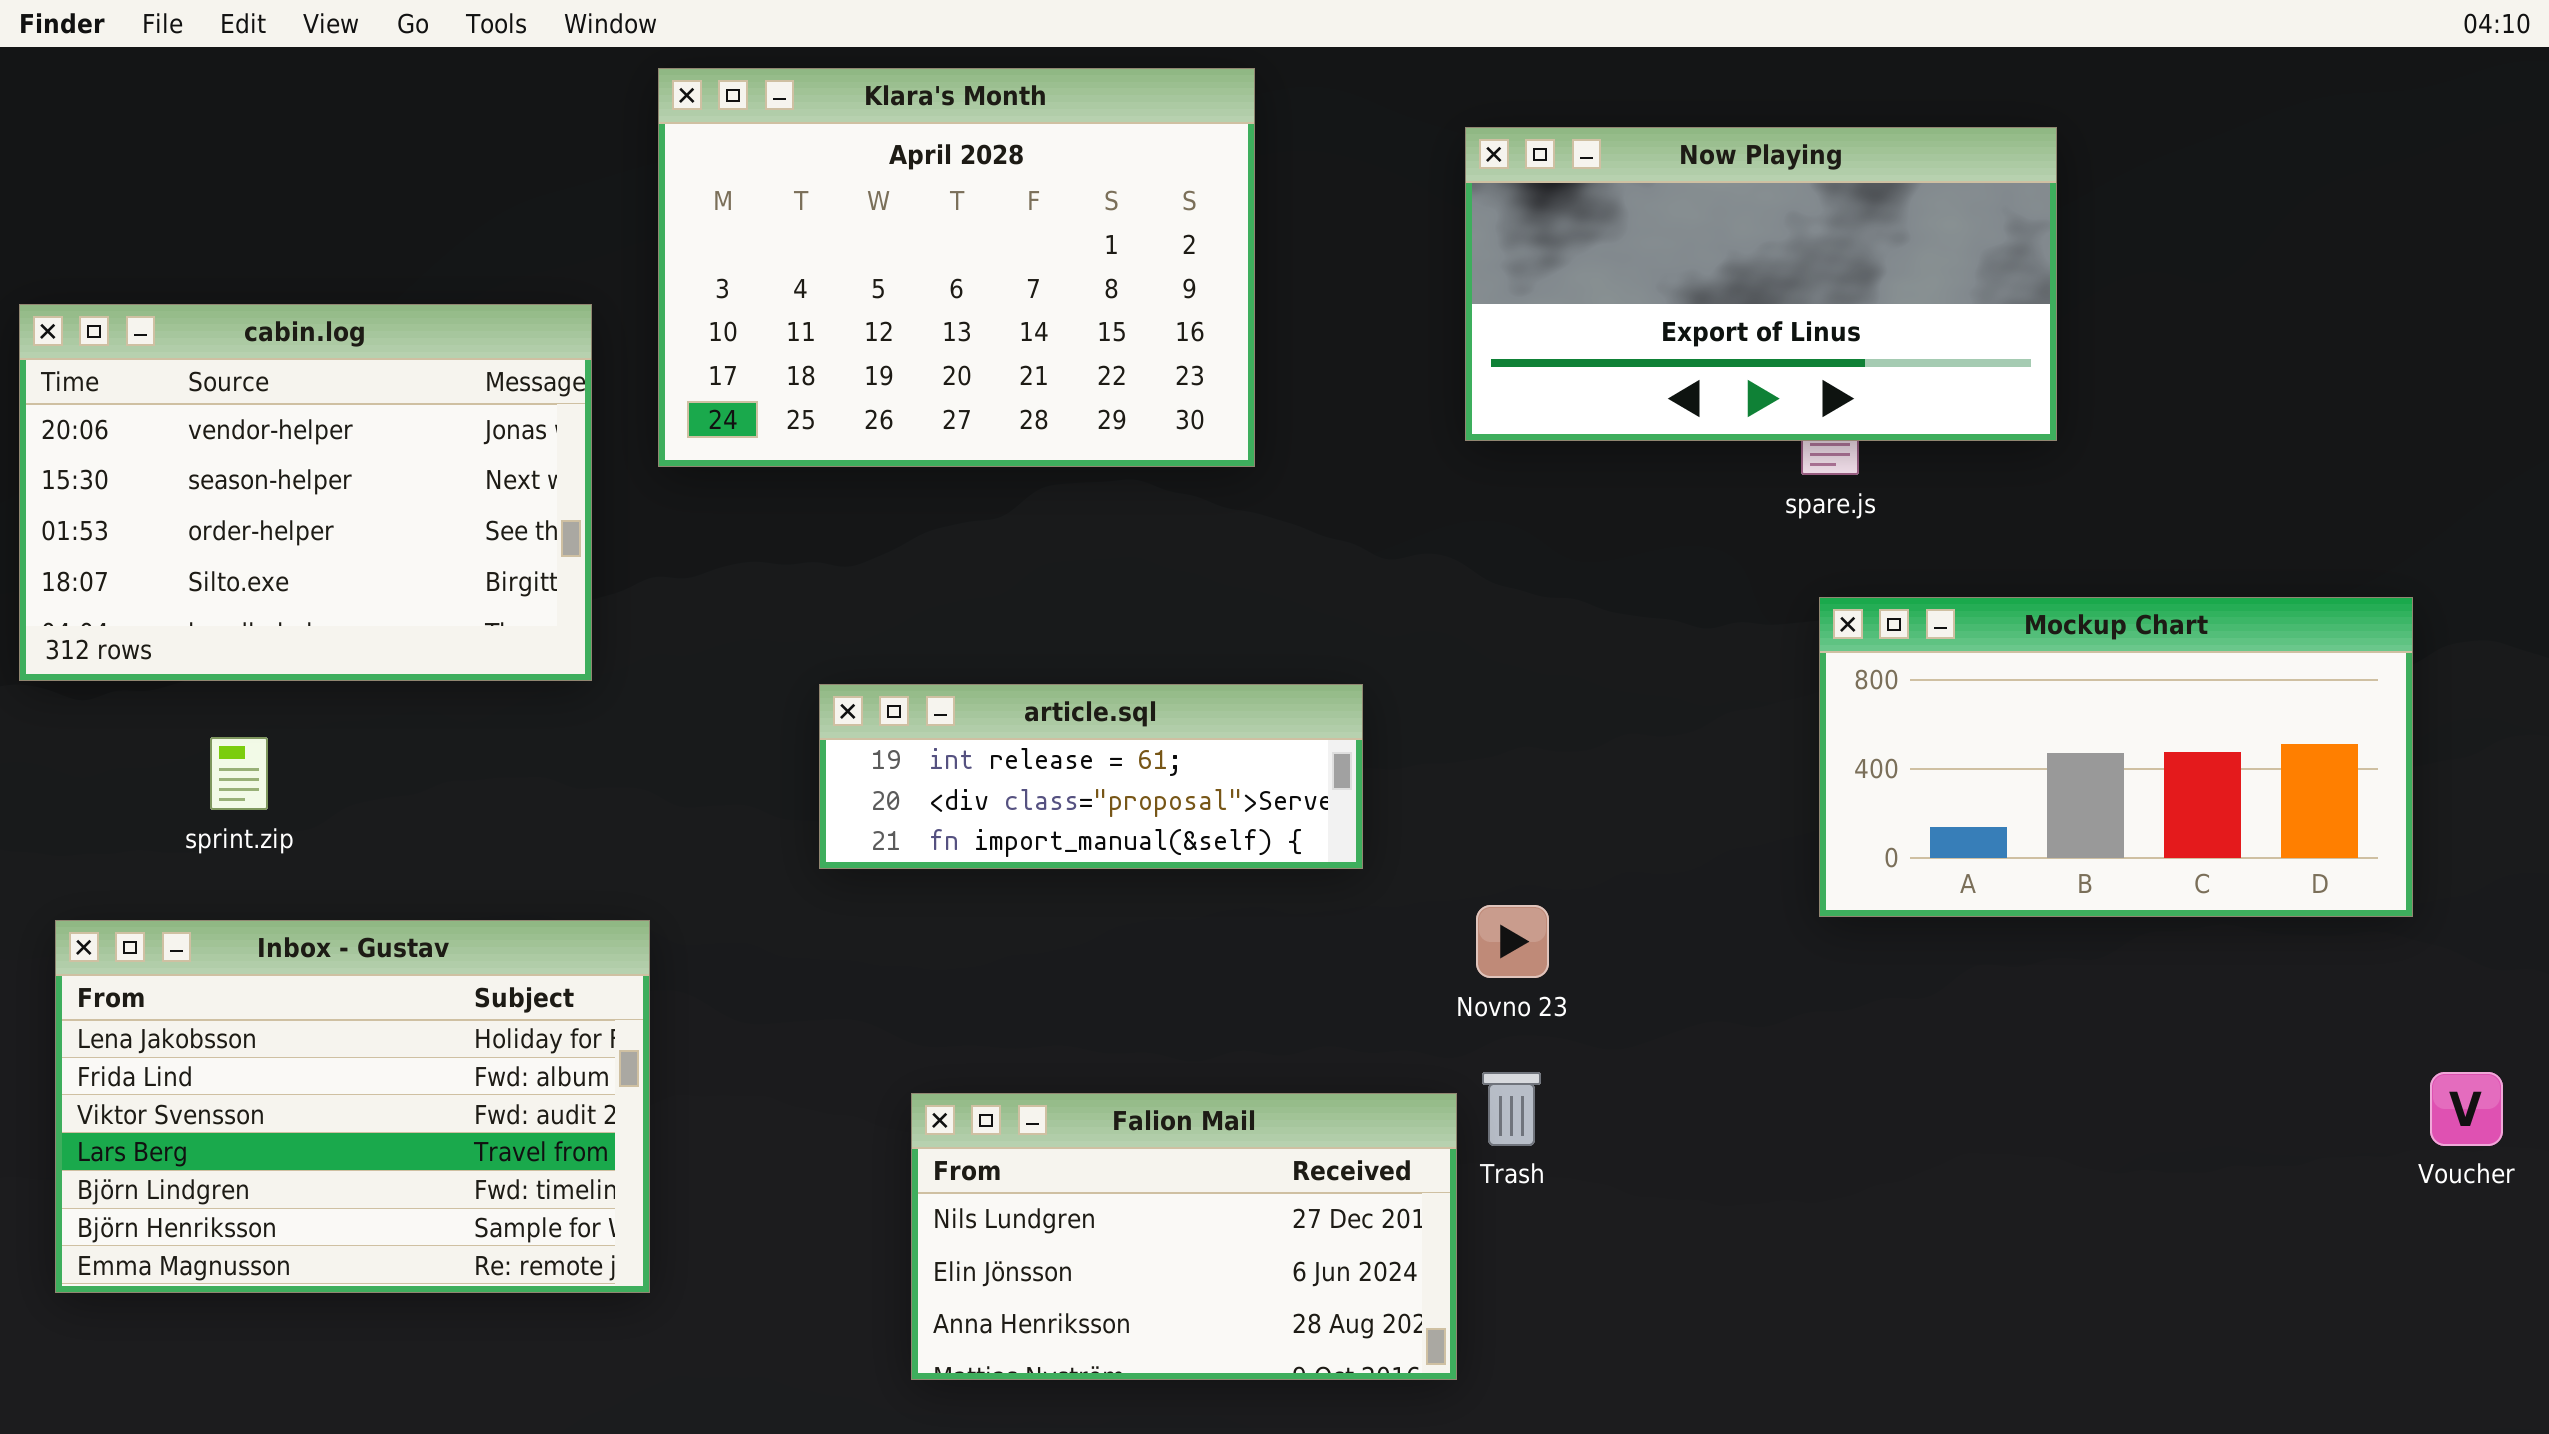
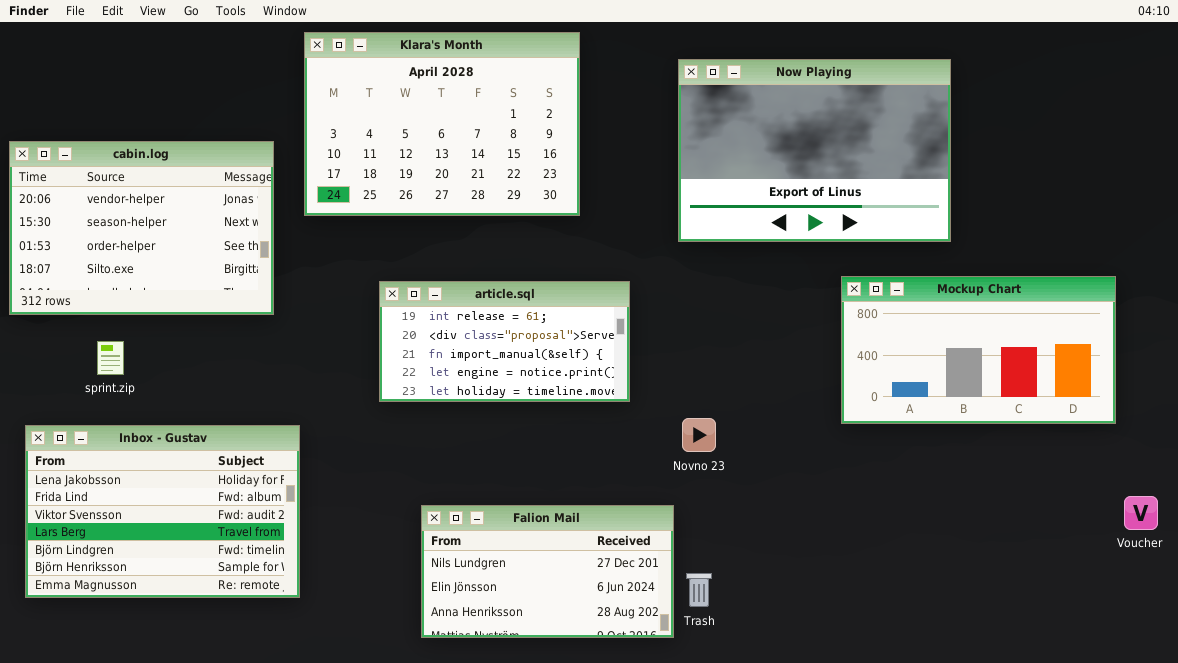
Now Playing: [1465,127,2057,441] -> [678,59,951,242], resized
article.sql: [819,684,1363,869] -> [379,281,630,402], resized
Trash: [1482,1072,1541,1146] -> [686,573,712,607], moved

